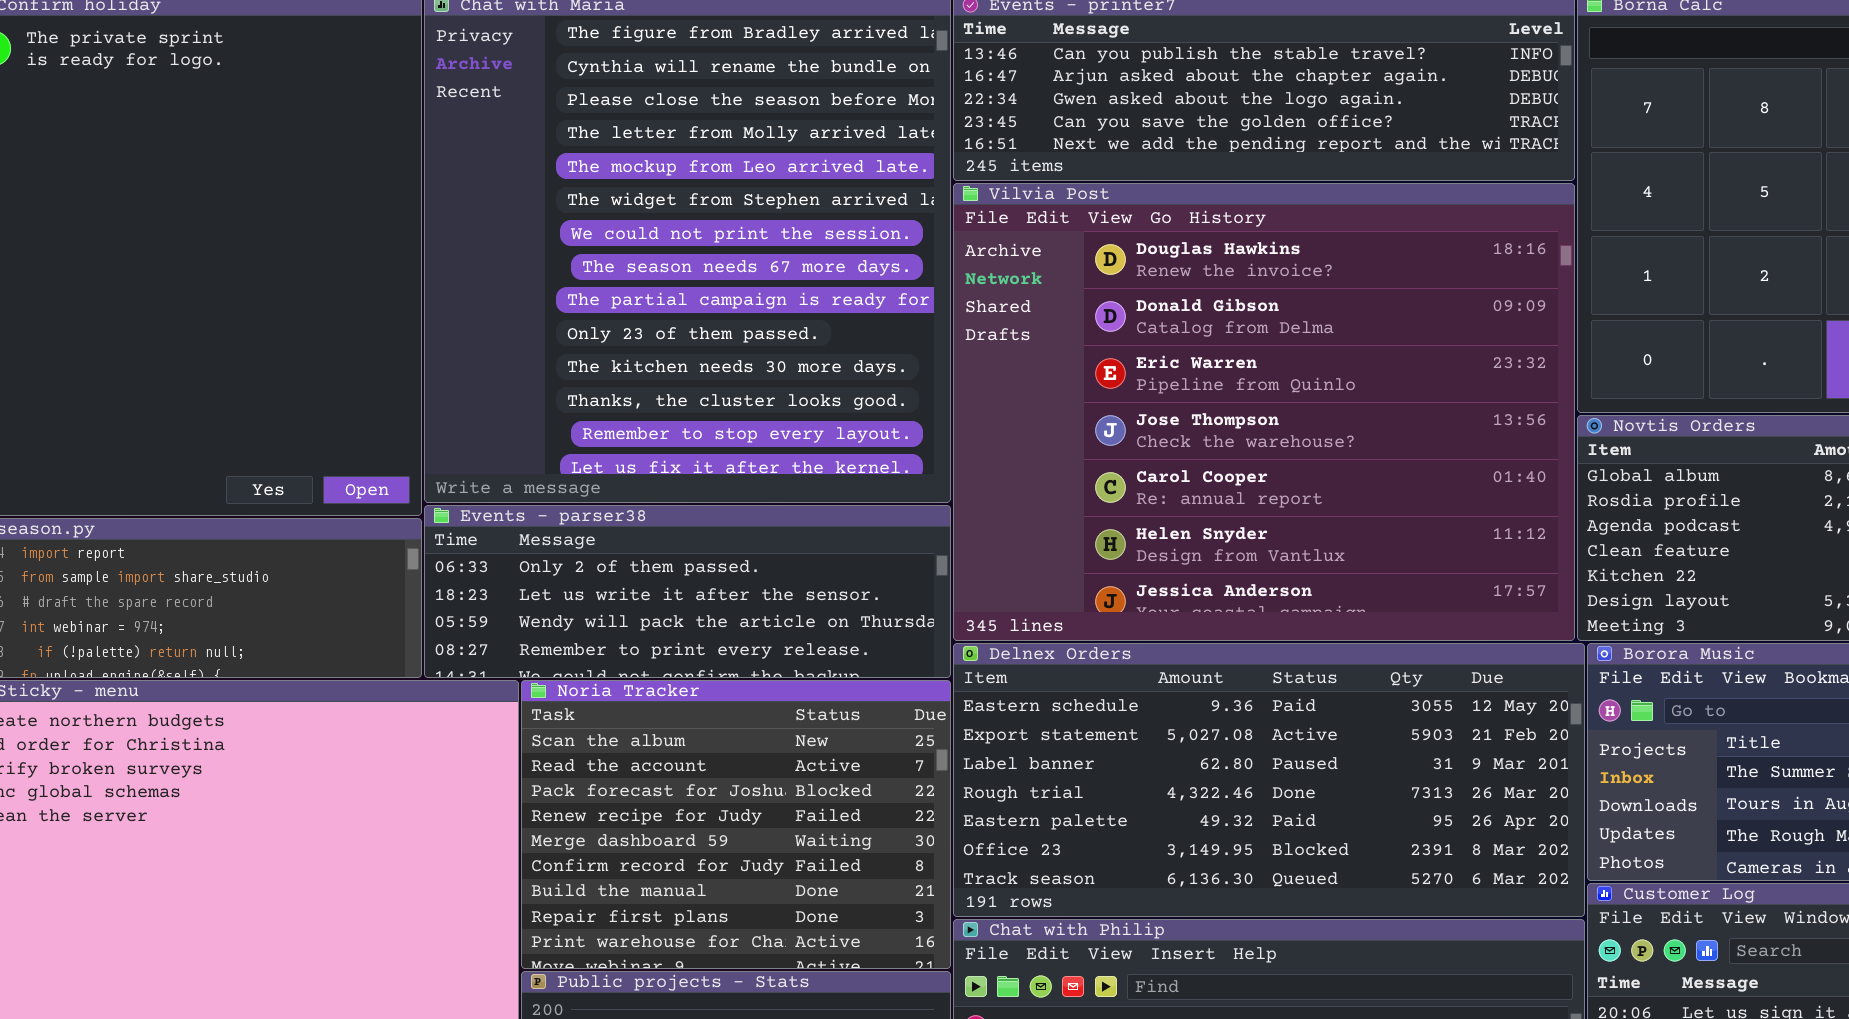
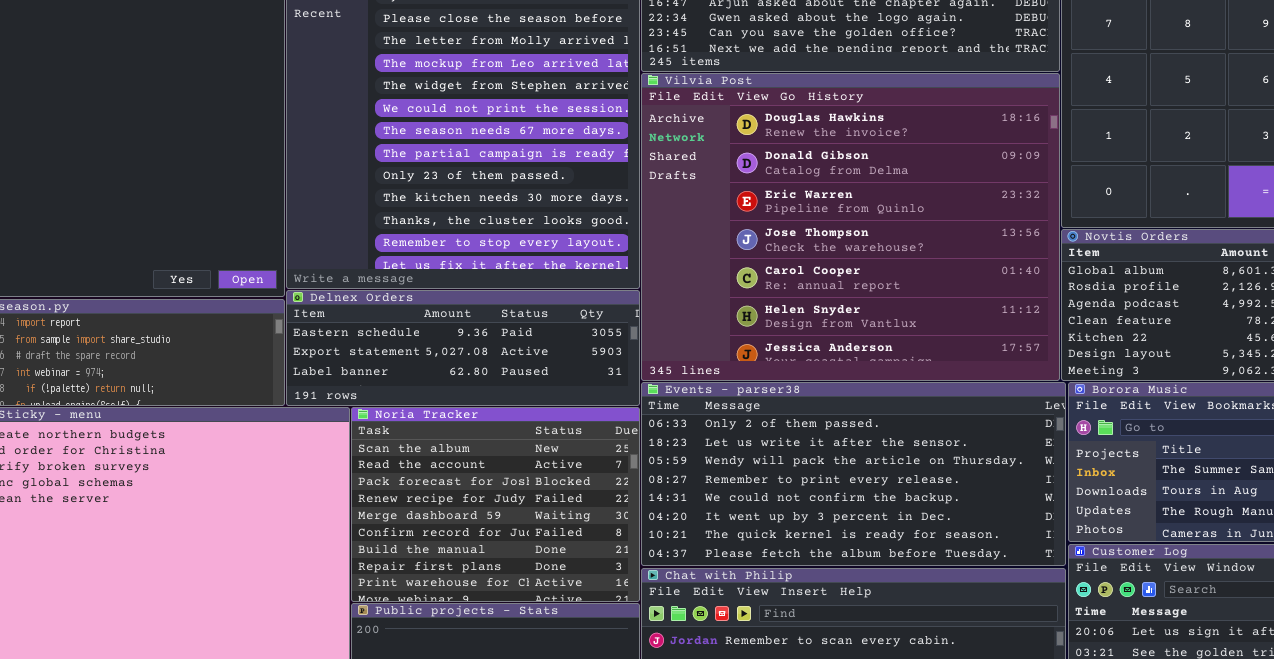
Events - parser38: [424,505,951,678] -> [641,382,1066,566], moved, resized
Delnex Orders: [953,643,1585,917] -> [286,290,640,406], moved, resized

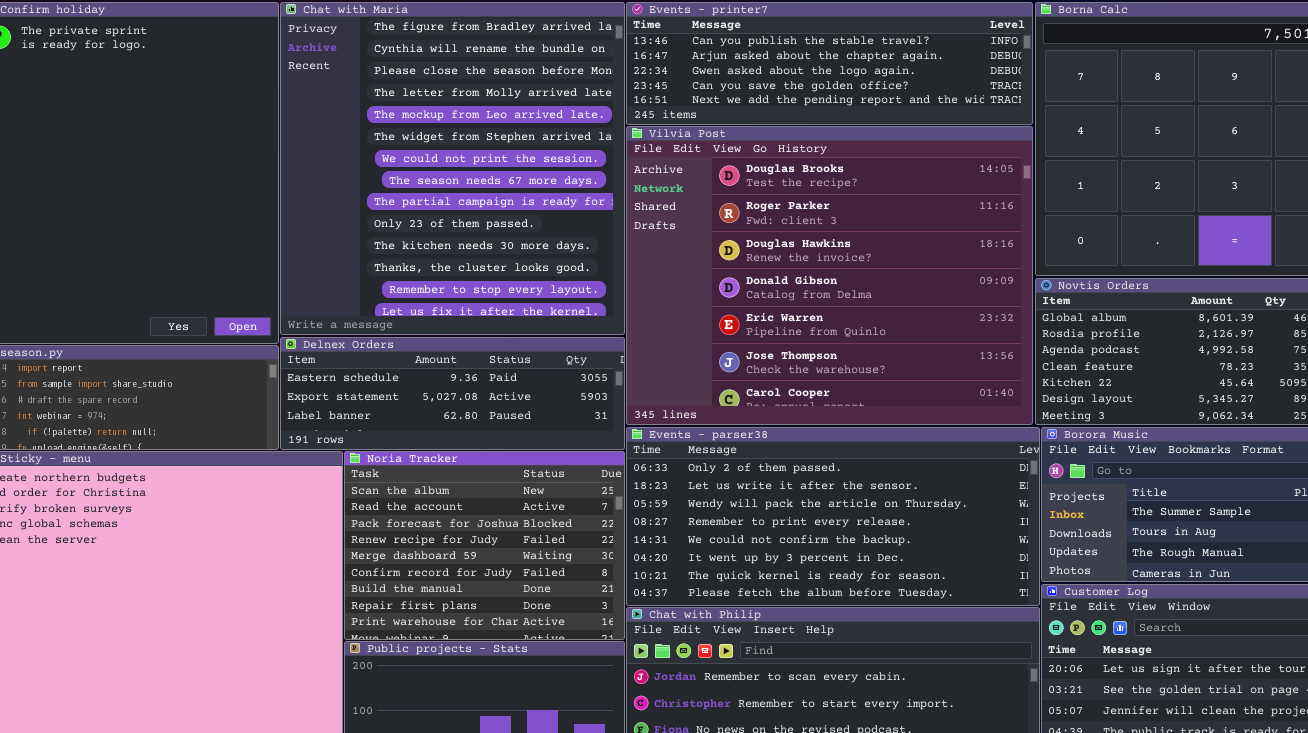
Vilvia Post: [641,73,1060,381] -> [626,126,1033,425], scrolled up 2 rows

